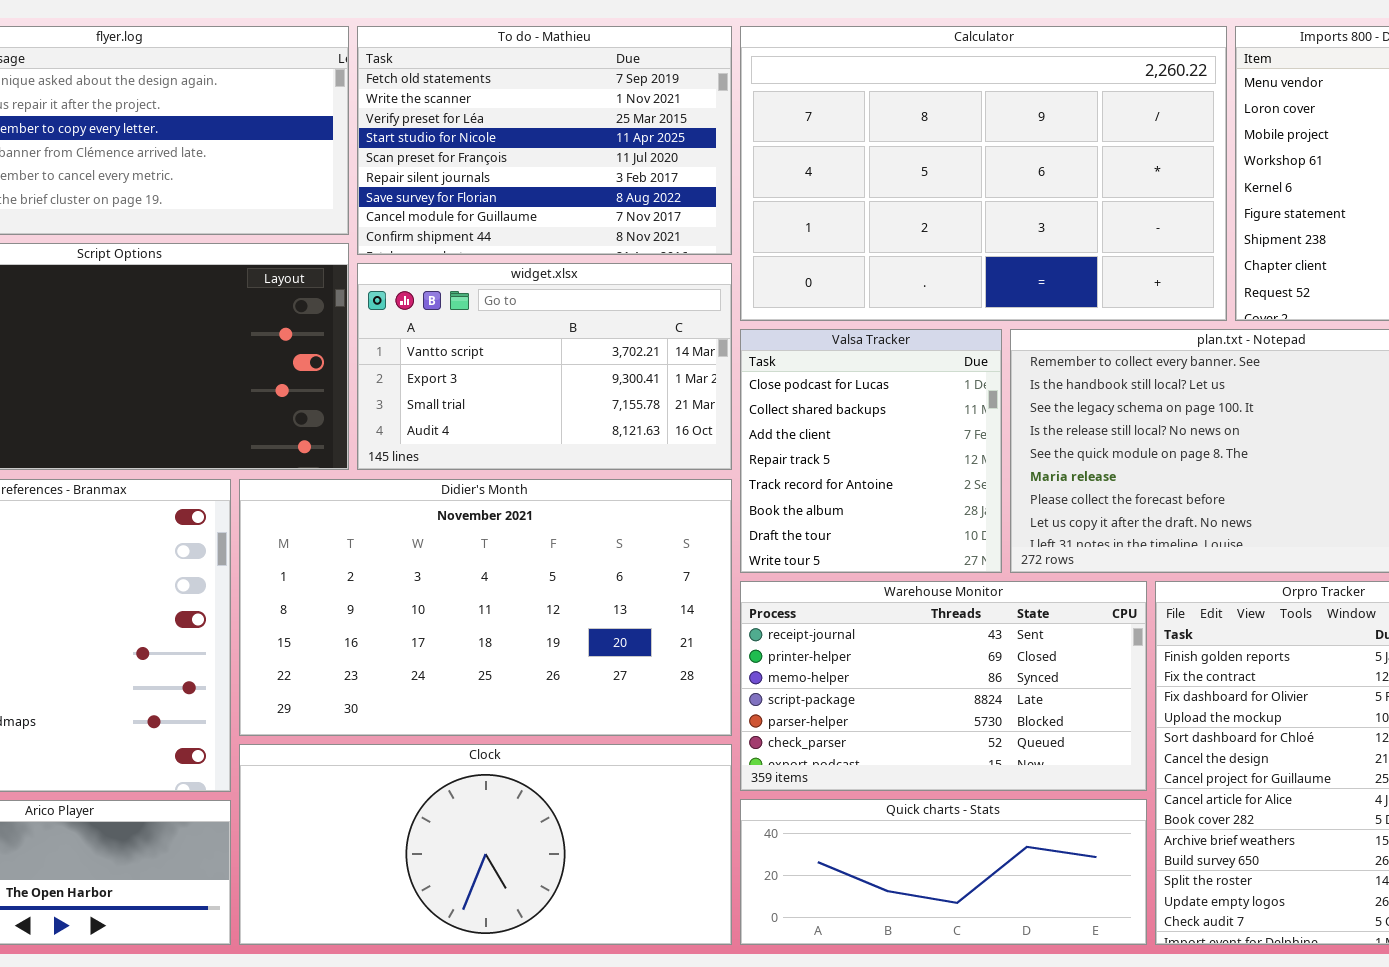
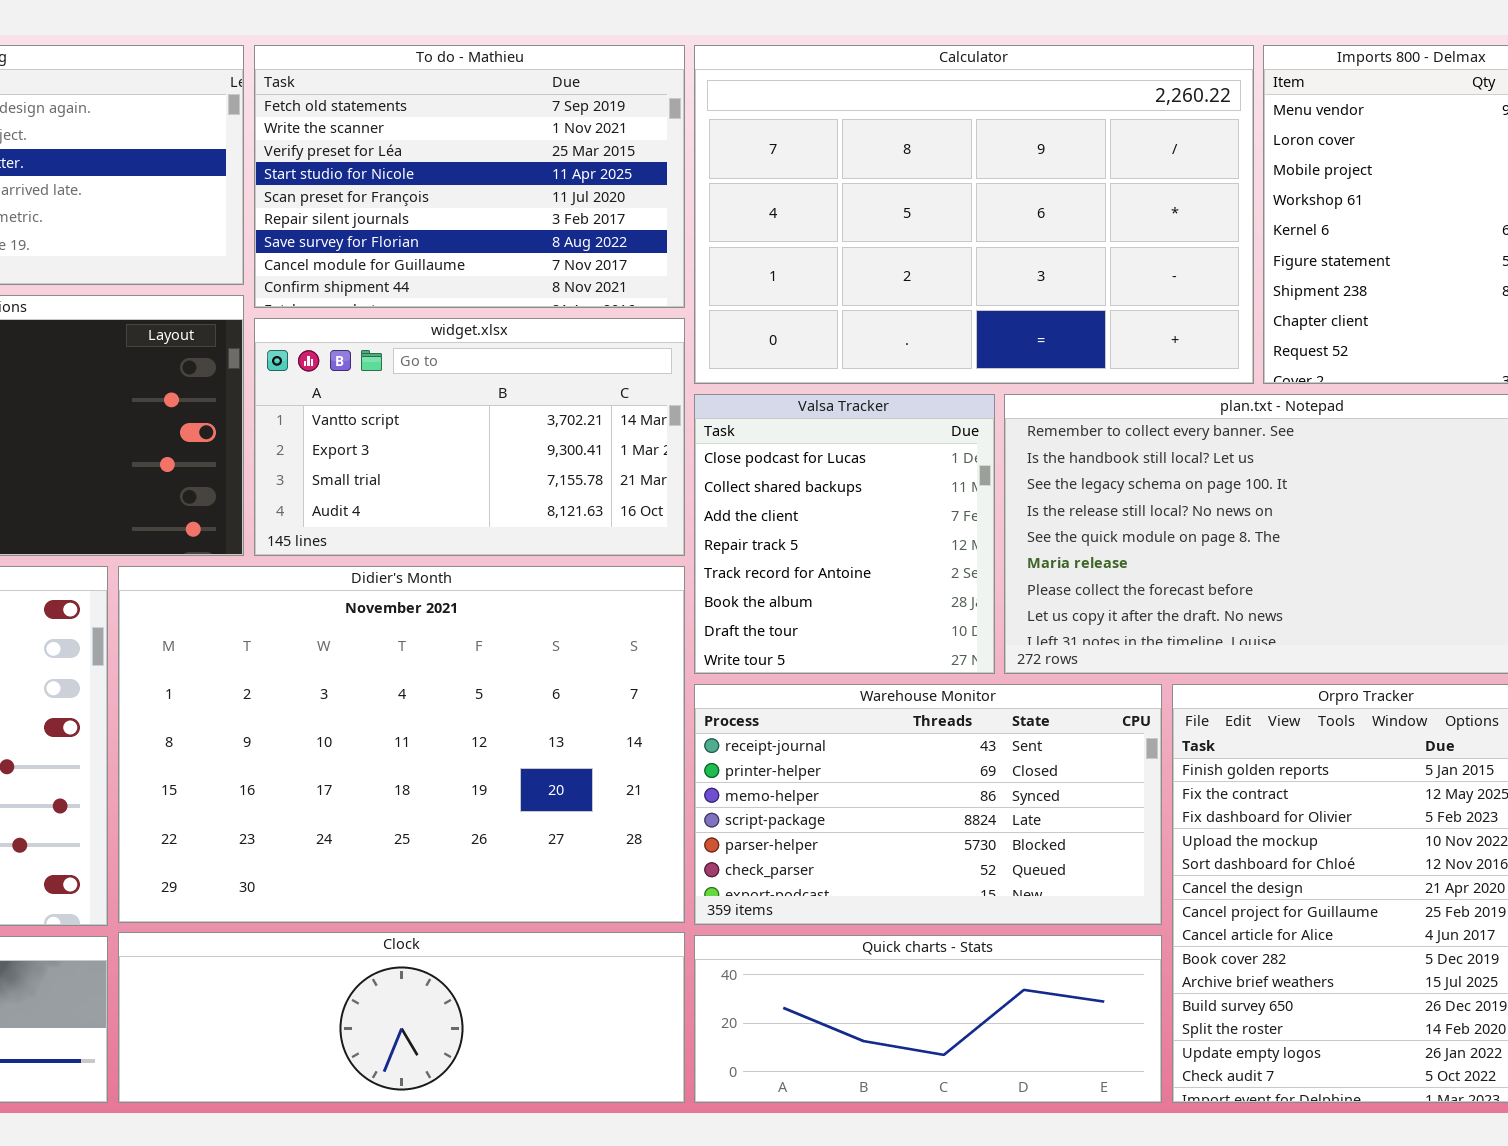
Didier's Month: [239,479,732,736] -> [118,566,685,923], resized
Clock: [239,744,732,945] -> [118,932,685,1103], resized

